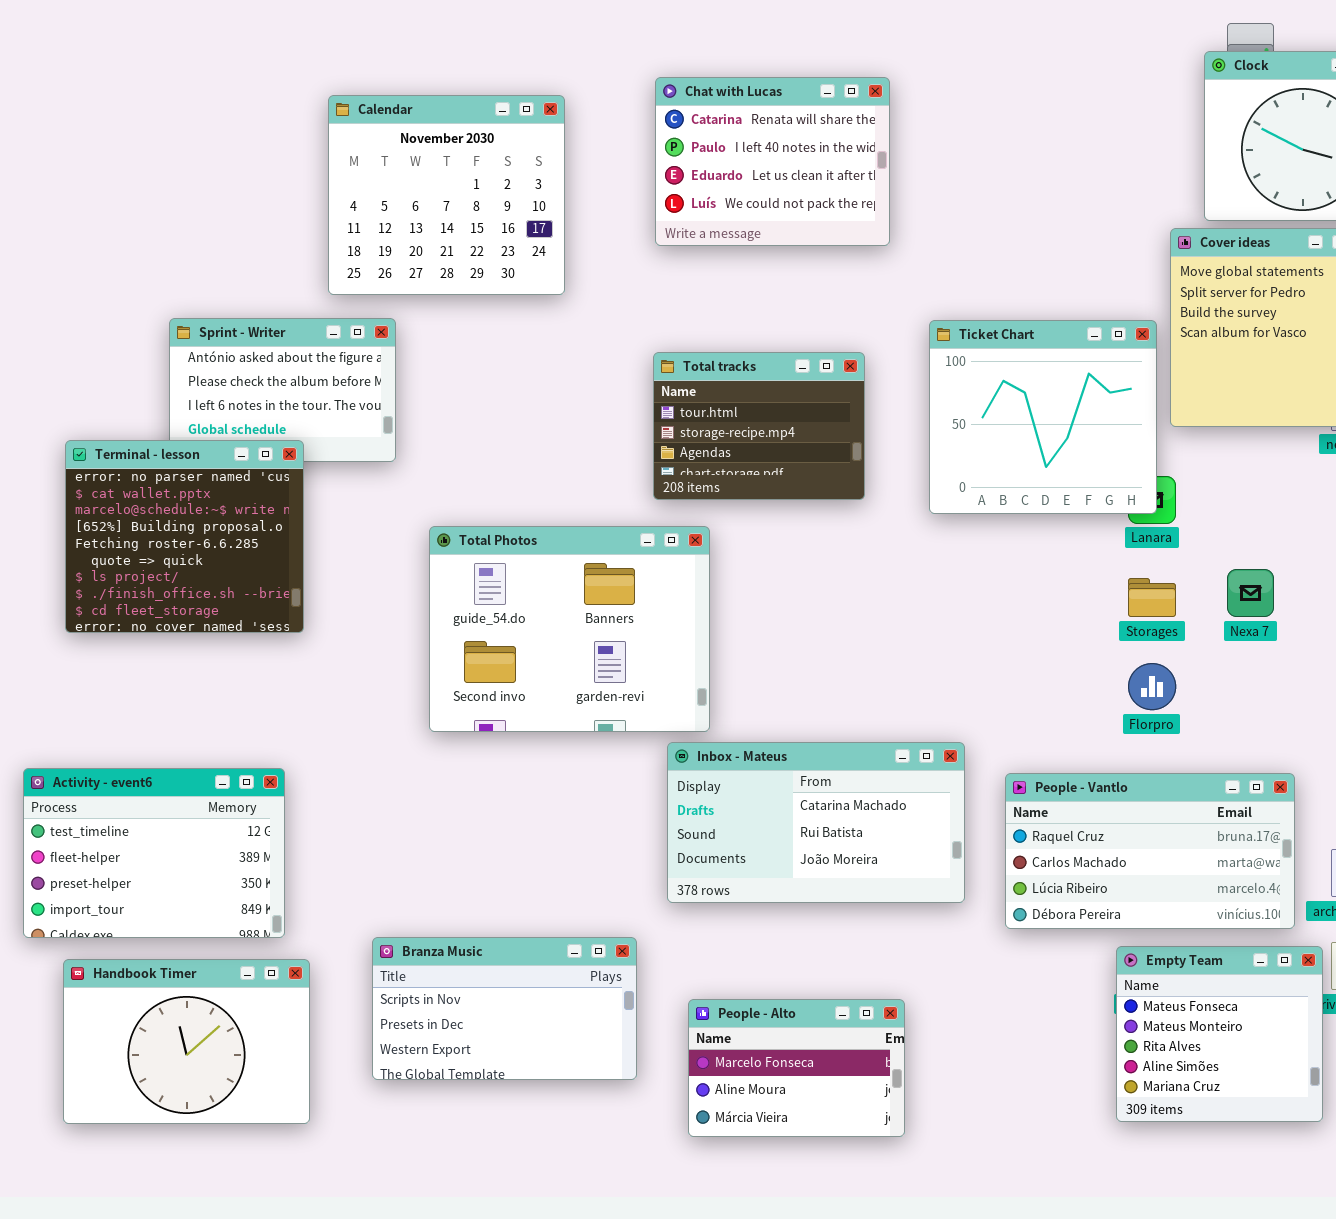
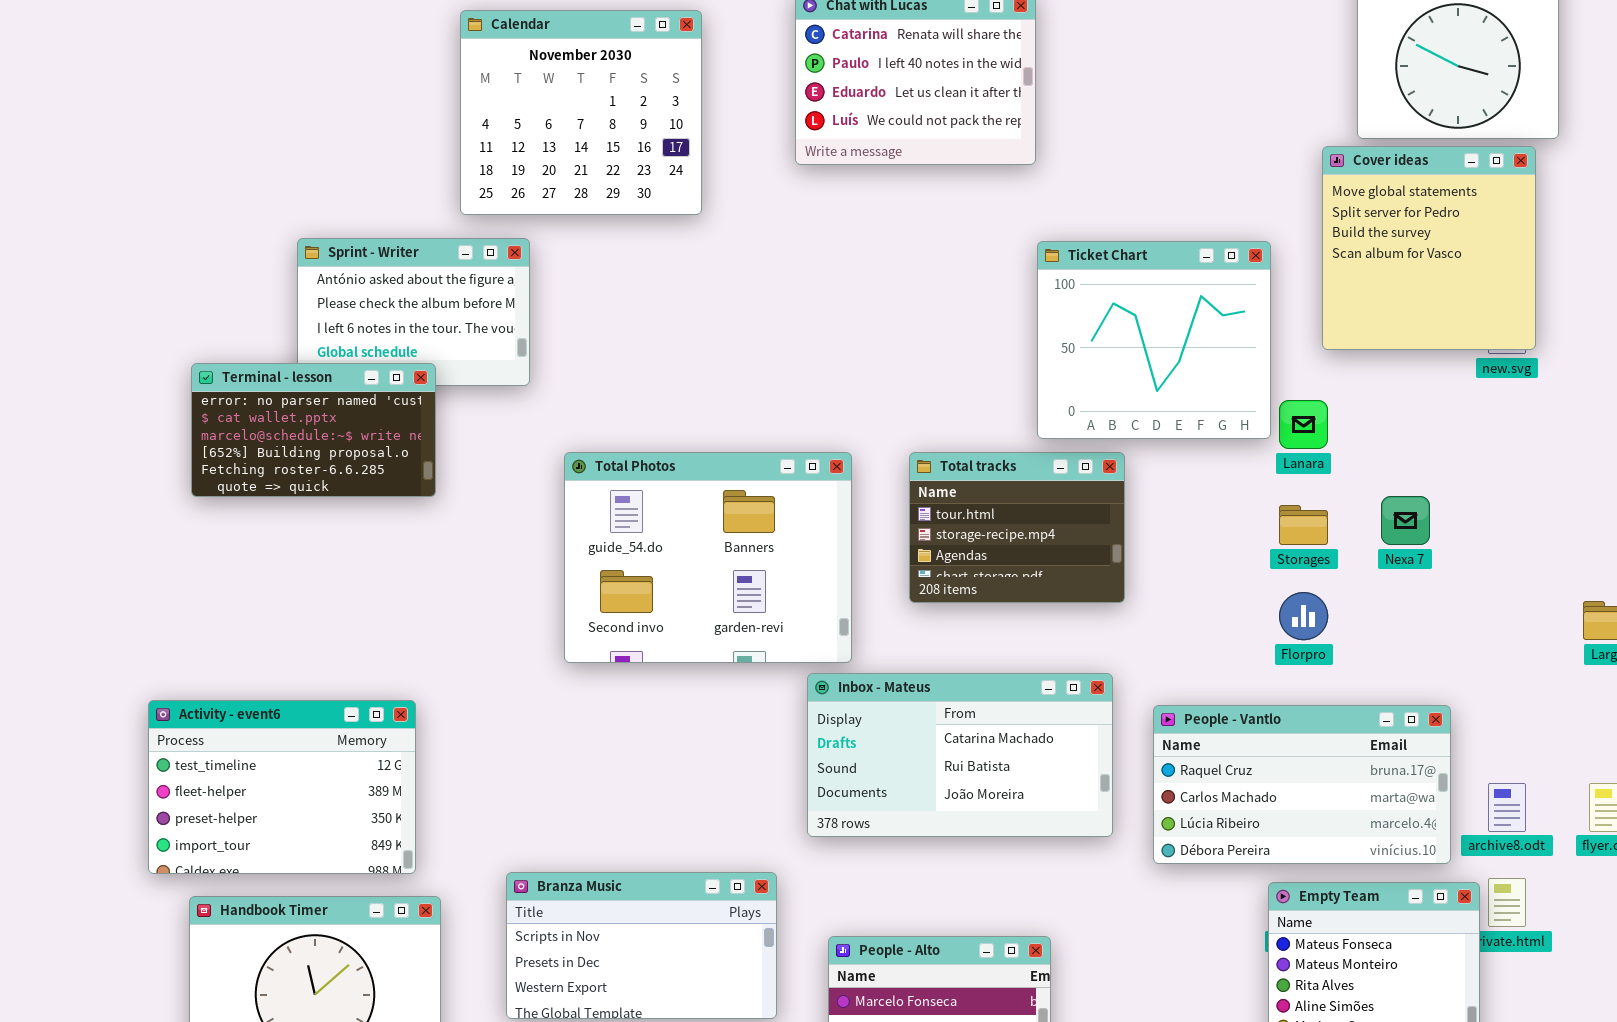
Ticket Chart: [929,320,1157,514] -> [1037,241,1271,439], moved
Total tracks: [653,352,865,500] -> [909,452,1125,603], moved
Terminal - lesson: [65,440,304,633] -> [191,363,436,497], resized

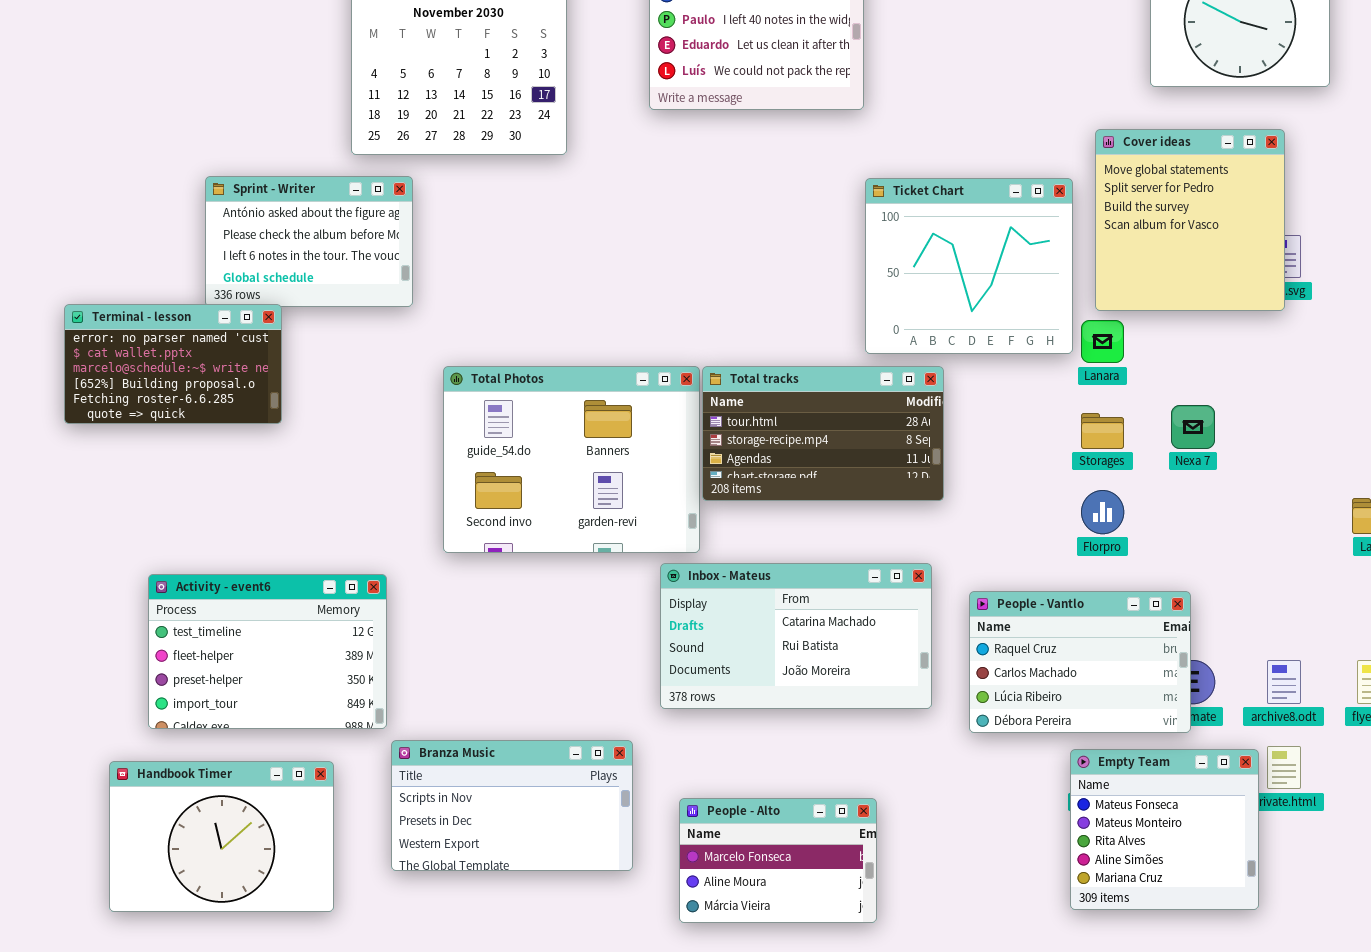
Cover ideas: [1322,146,1536,350] -> [1095,129,1285,311], moved
Terminal - lesson: [191,363,436,497] -> [64,304,282,424], moved
Total tracks: [909,452,1125,603] -> [702,366,944,501], resized
Activity - event6: [148,700,416,874] -> [148,574,387,729], moved
People - Vantlo: [1153,705,1451,864] -> [969,591,1191,733], resized

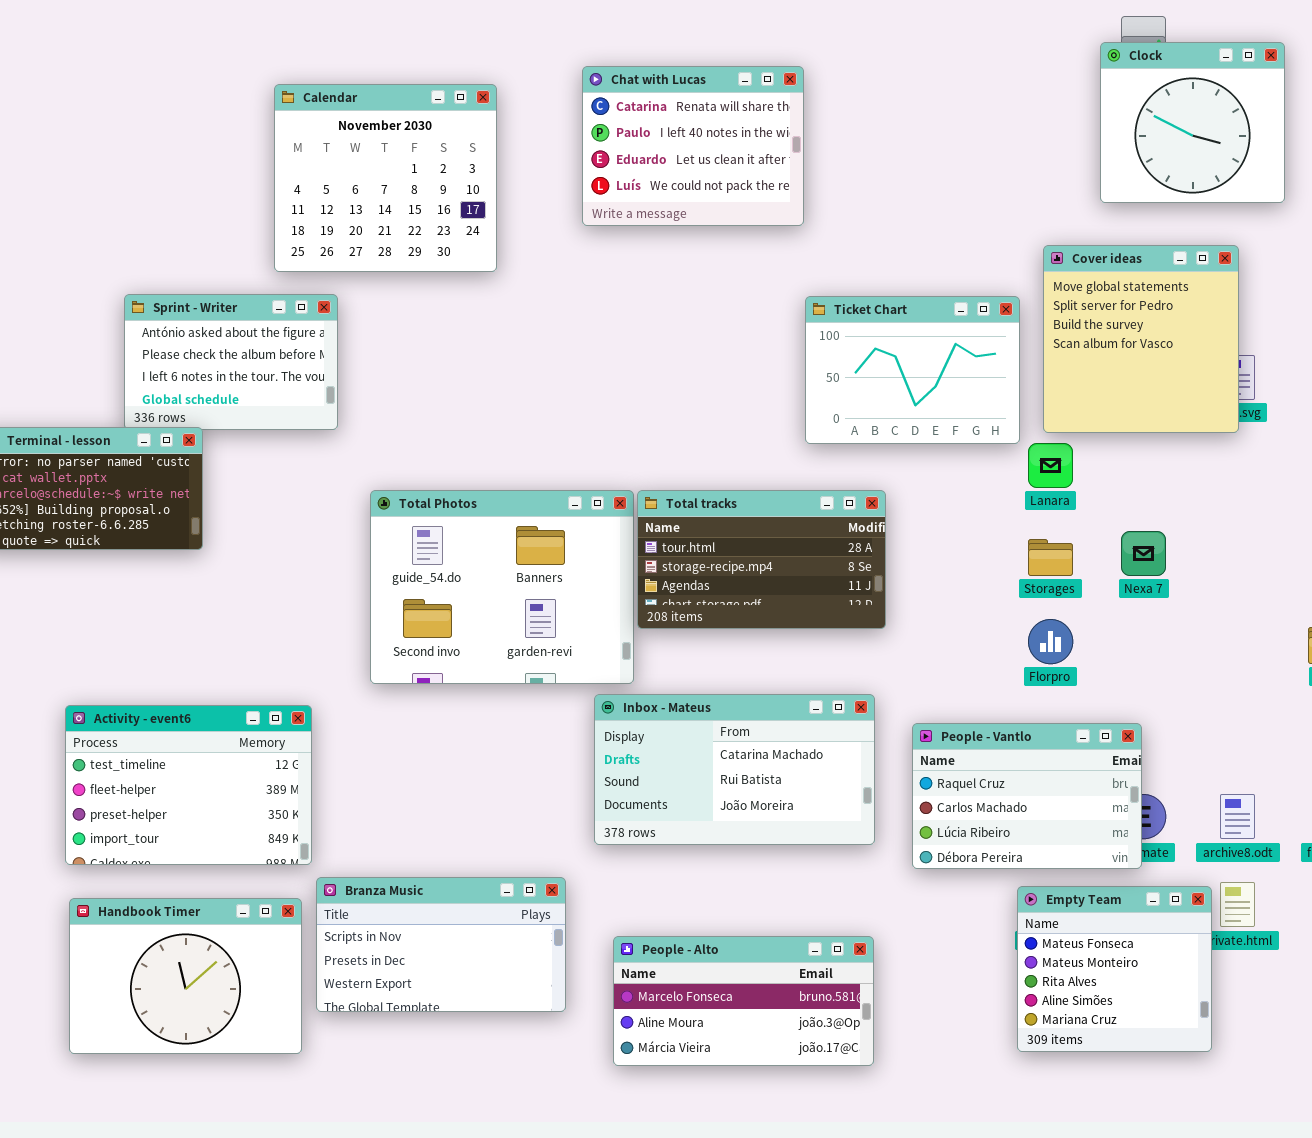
Ticket Chart: [865,178,1073,354] -> [805,296,1020,444], resized
Handbook Timer: [109,761,334,912] -> [69,898,302,1054], moved
People - Alto: [679,798,877,923] -> [613,936,874,1066], resized

